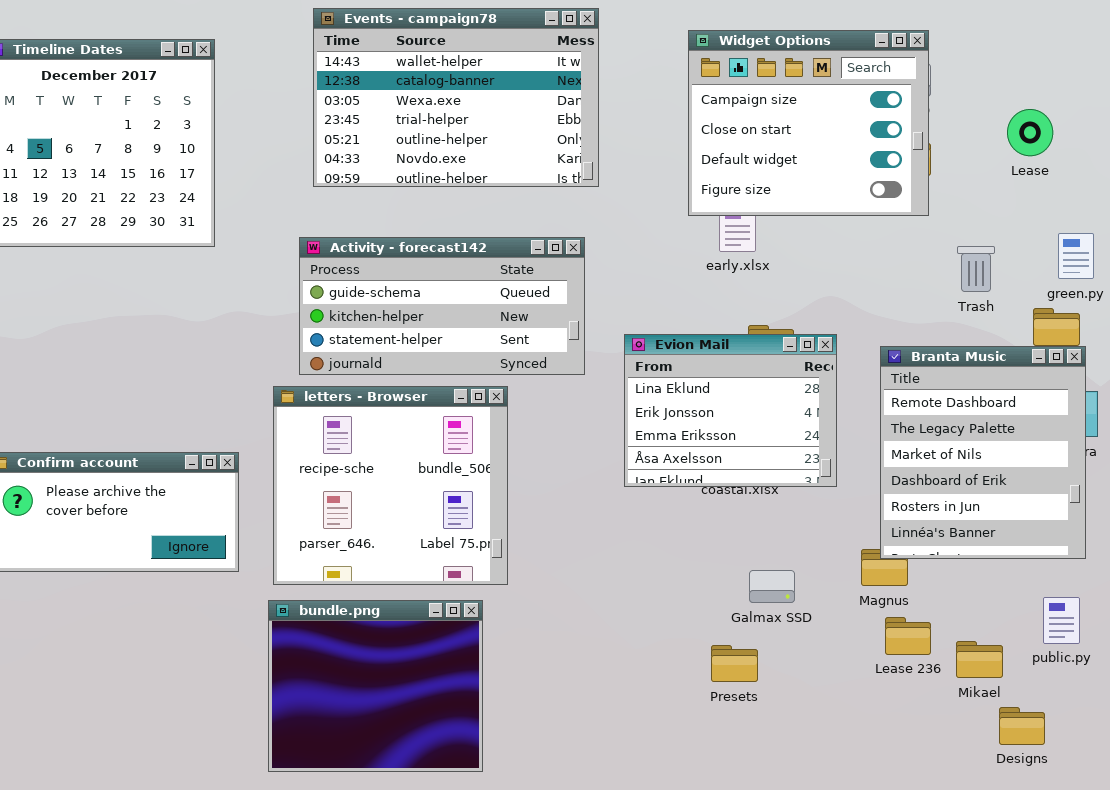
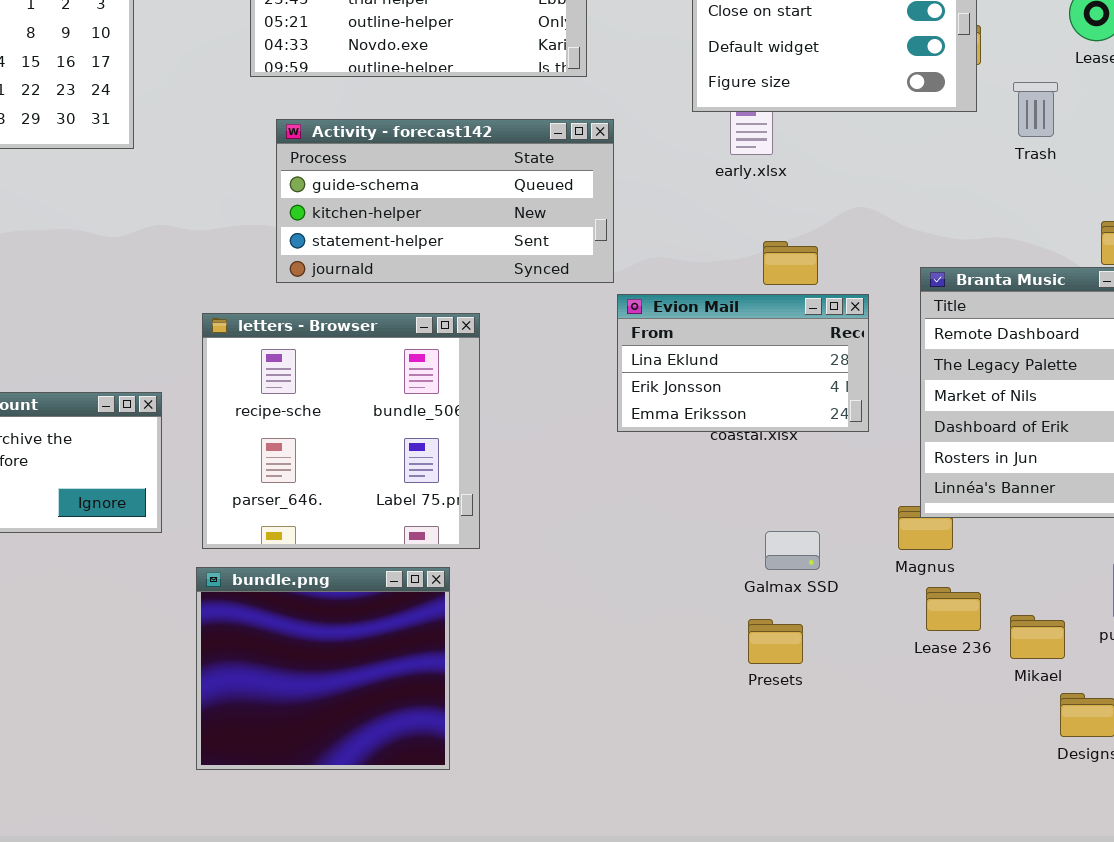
Activity - forecast142: [299,237,585,375] -> [276,119,614,283], moved
Trash: [957,246,995,292] -> [1013,82,1058,137], moved
Evion Mail: [624,334,837,487] -> [617,294,869,432], resized
Presets: [711,645,758,682] -> [748,619,803,664], moved

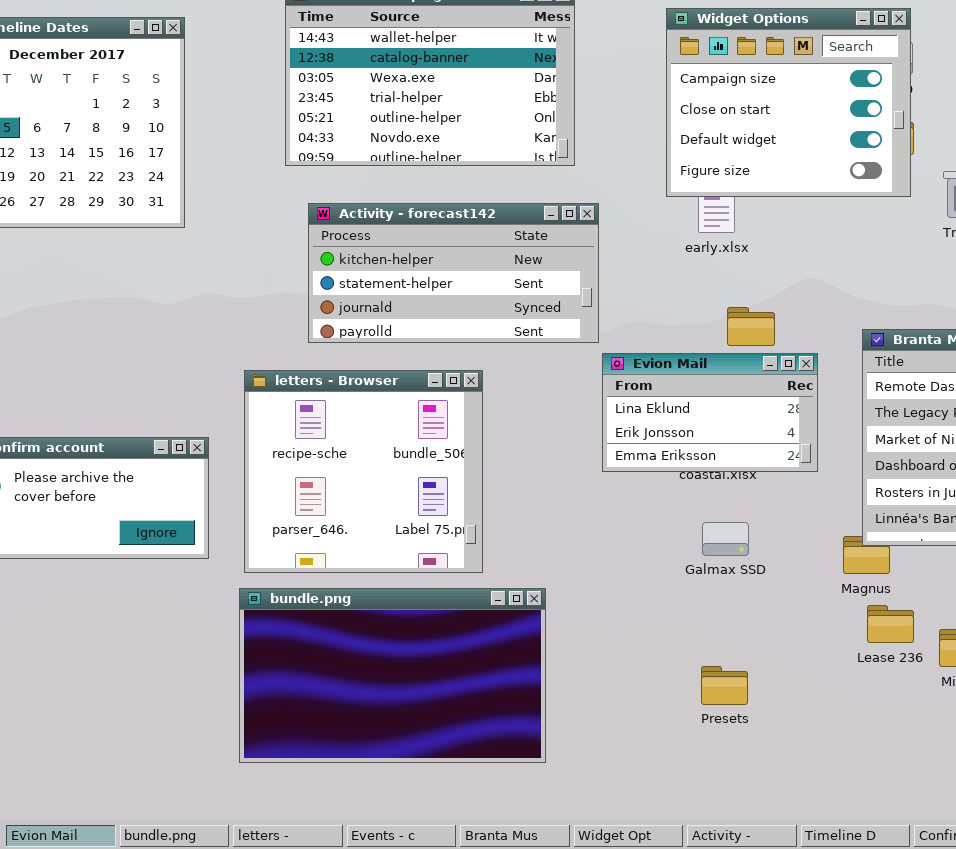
Activity - forecast142: [276,119,614,283] -> [308,203,599,343], scrolled down 1 row
Galmax SSD: [765,531,820,570] -> [702,522,749,556], moved
bundle.png: [196,567,450,770] -> [239,588,546,763], resized
Presets: [748,619,803,664] -> [701,666,748,705], moved

